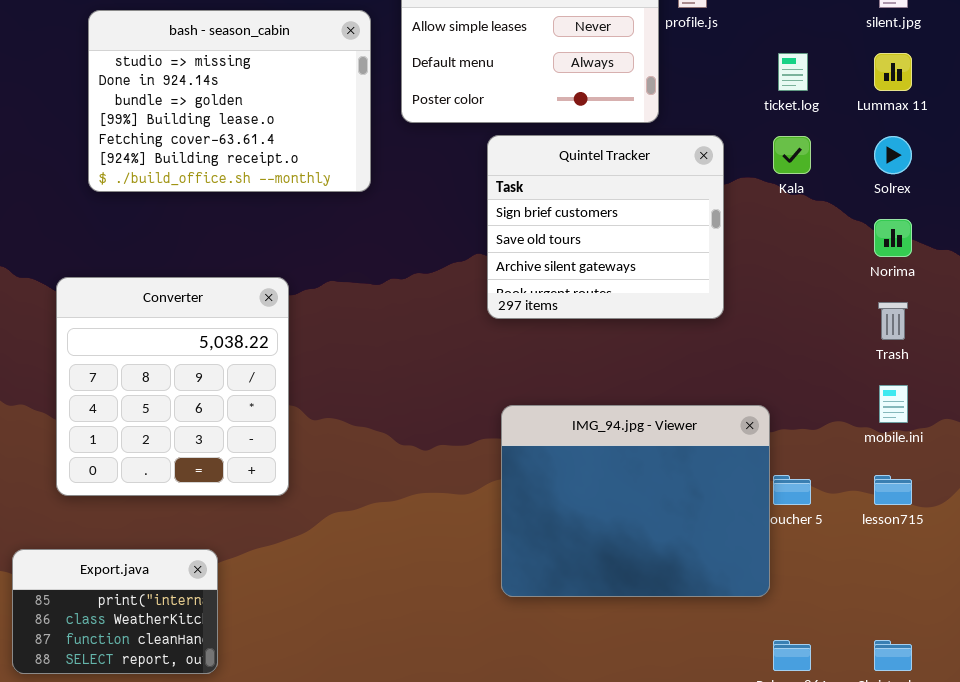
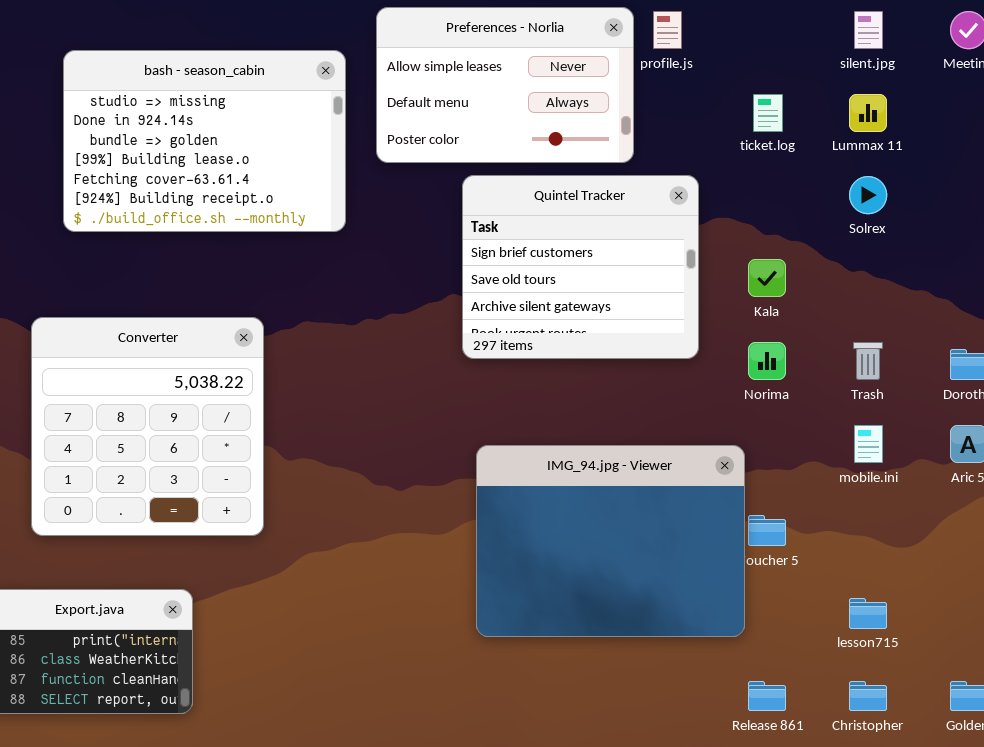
Kala: [773,136,811,174] -> [748,259,786,297], moved
Norima: [874,219,912,257] -> [748,342,786,380], moved
lesson715: [874,475,912,505] -> [849,598,887,629], moved

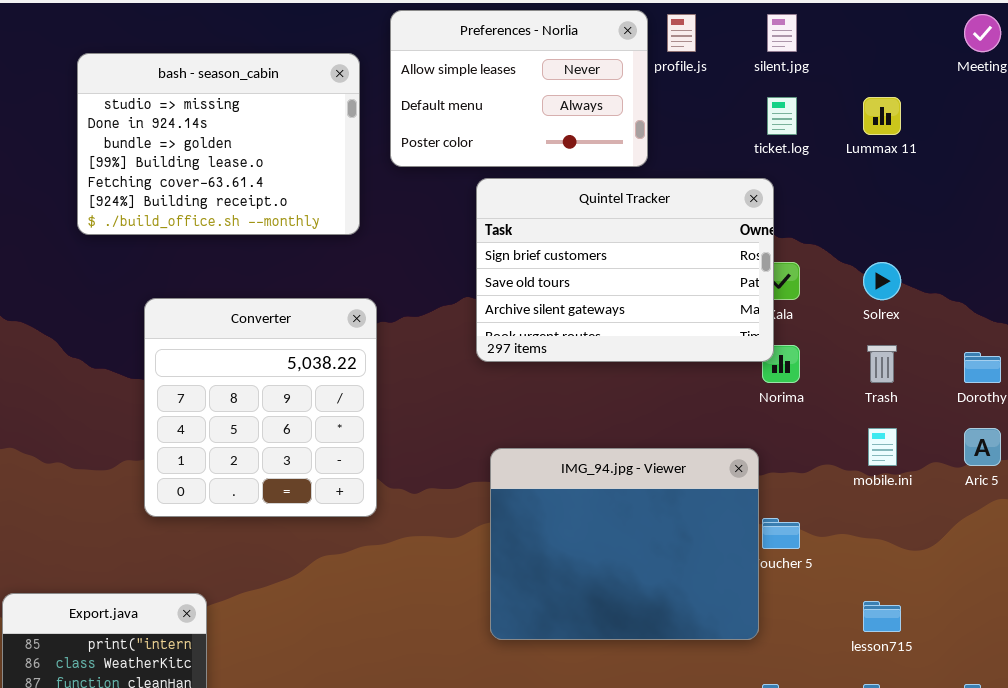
silent.jpg: [854,11,883,49] -> [767,14,797,52], moved
Quintel Tracker: [462,175,699,359] -> [476,178,774,362], resized
Solrex: [849,176,887,214] -> [863,262,901,300], moved
Converter: [31,317,264,536] -> [144,298,377,517], moved

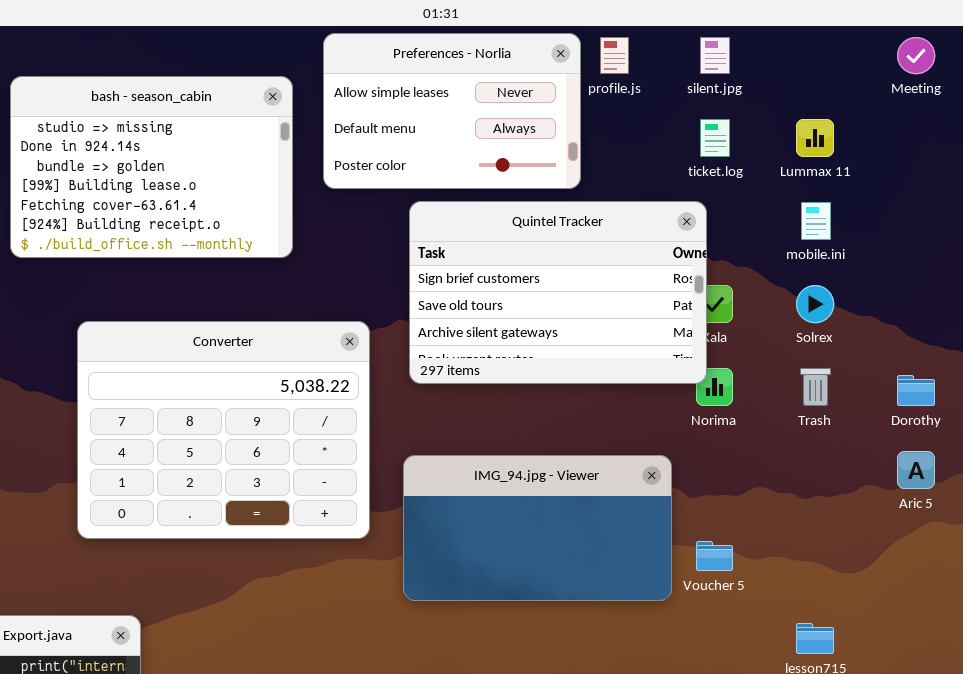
Converter: [144,298,377,517] -> [77,321,370,539], resized
mobile.ini: [868,428,897,466] -> [801,202,831,240], moved
IMG_94.jpg - Viewer: [490,448,759,640] -> [403,455,672,601], moved, resized

